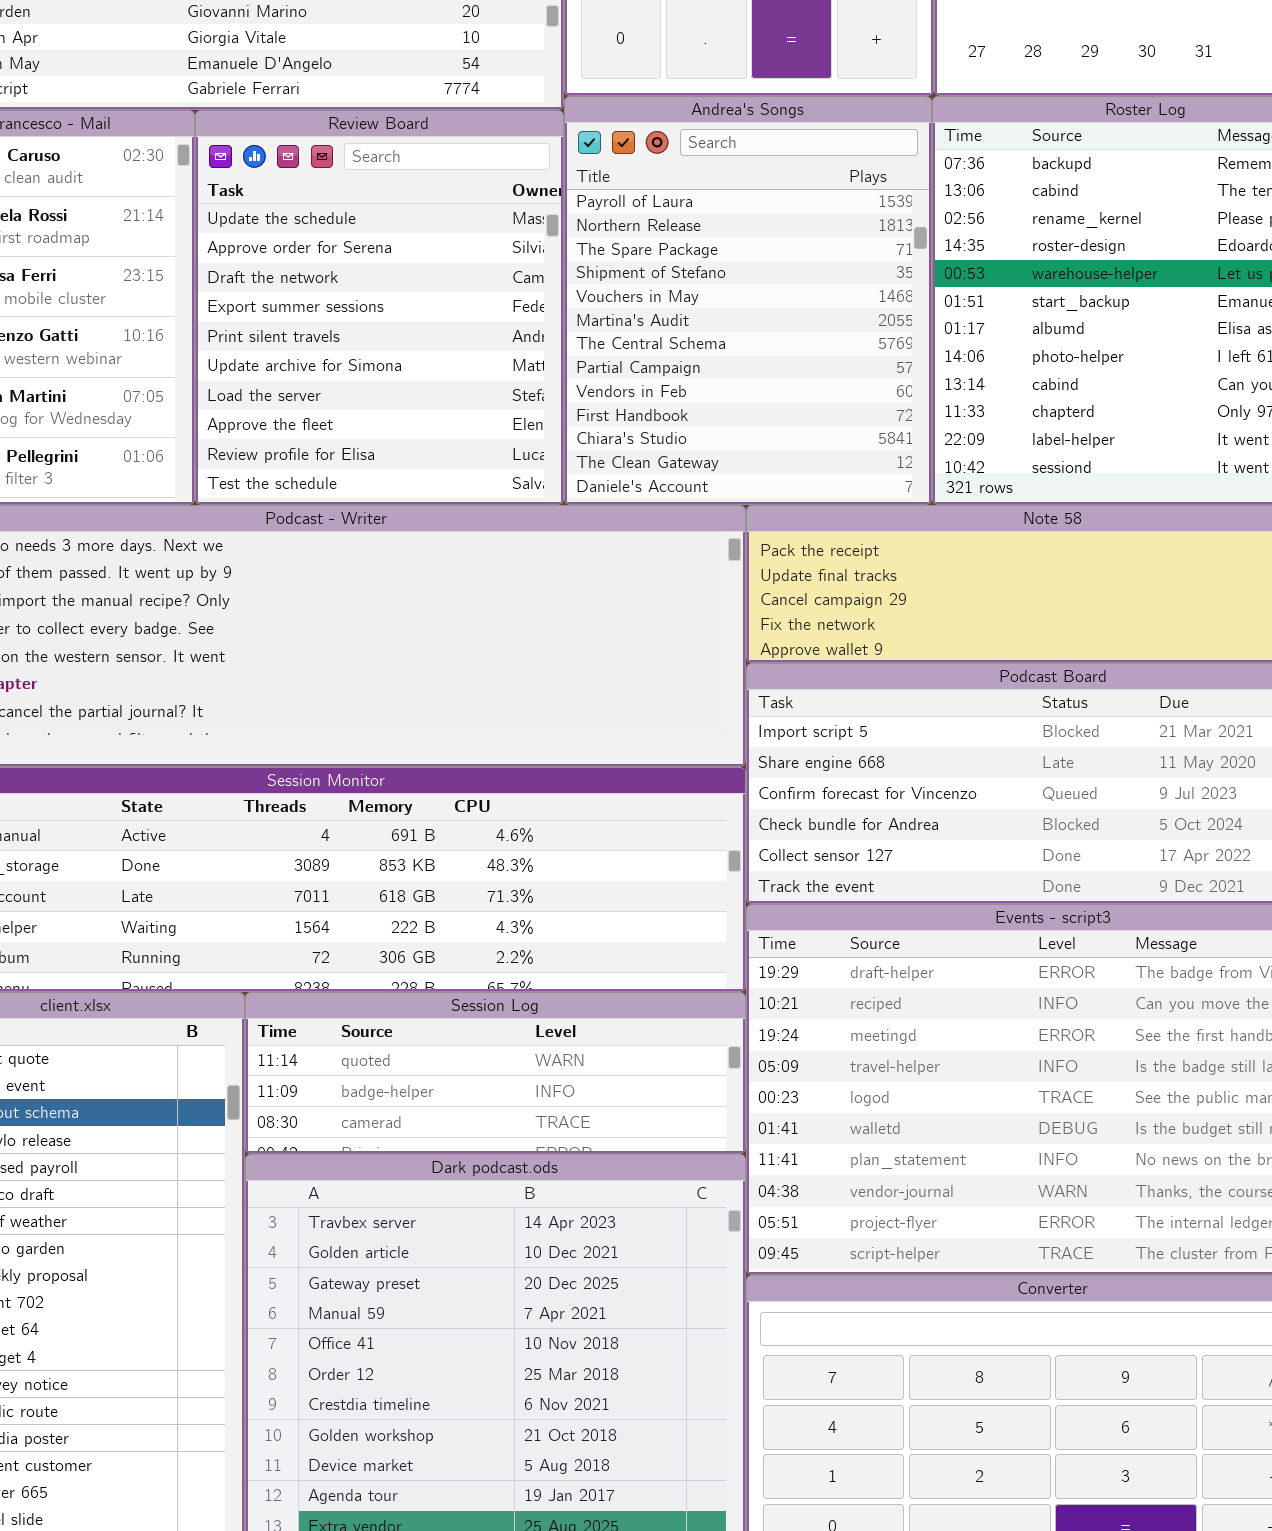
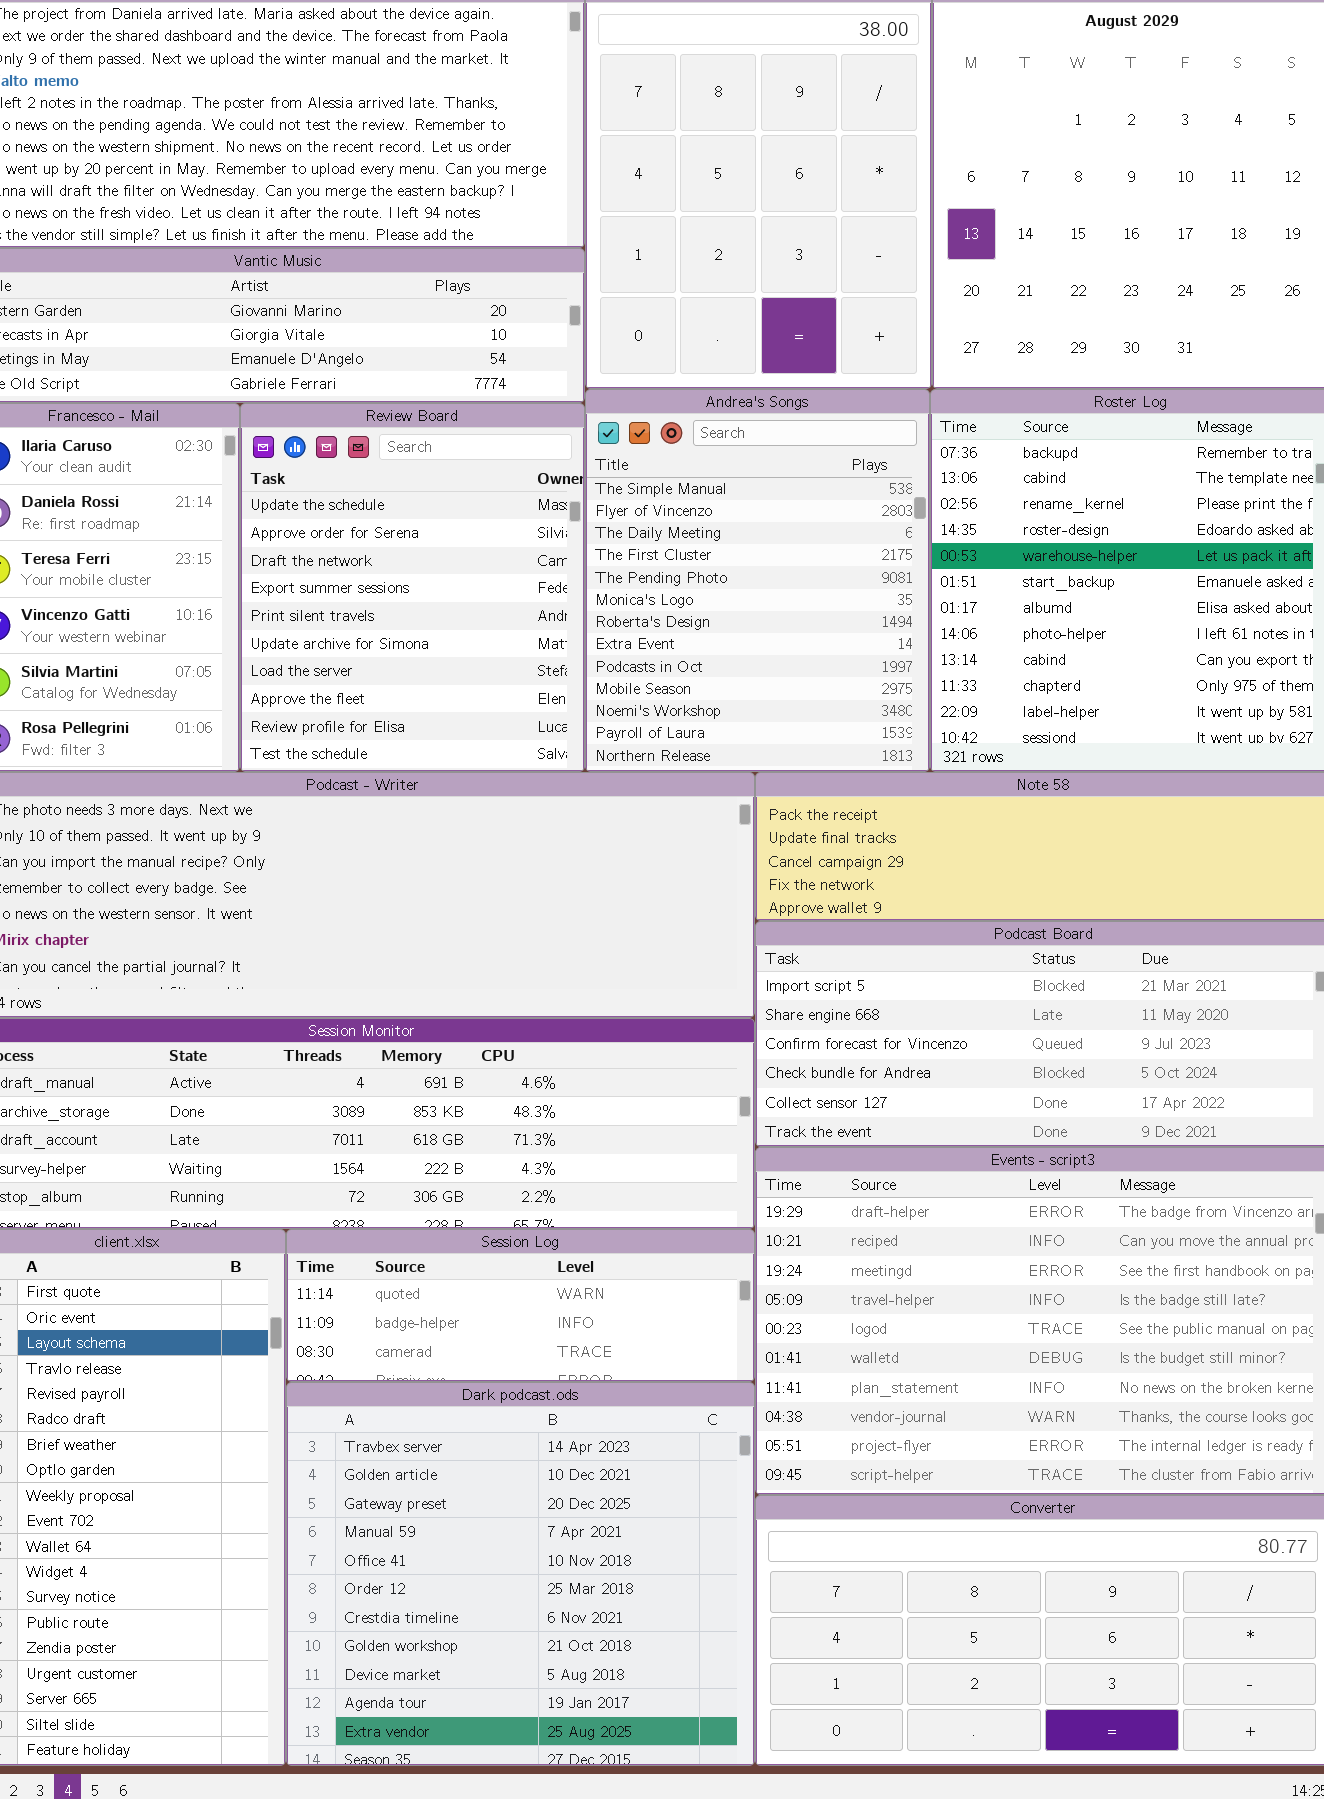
Andrea's Songs: [564,96,932,505] -> [585,389,930,772], scrolled up 11 rows

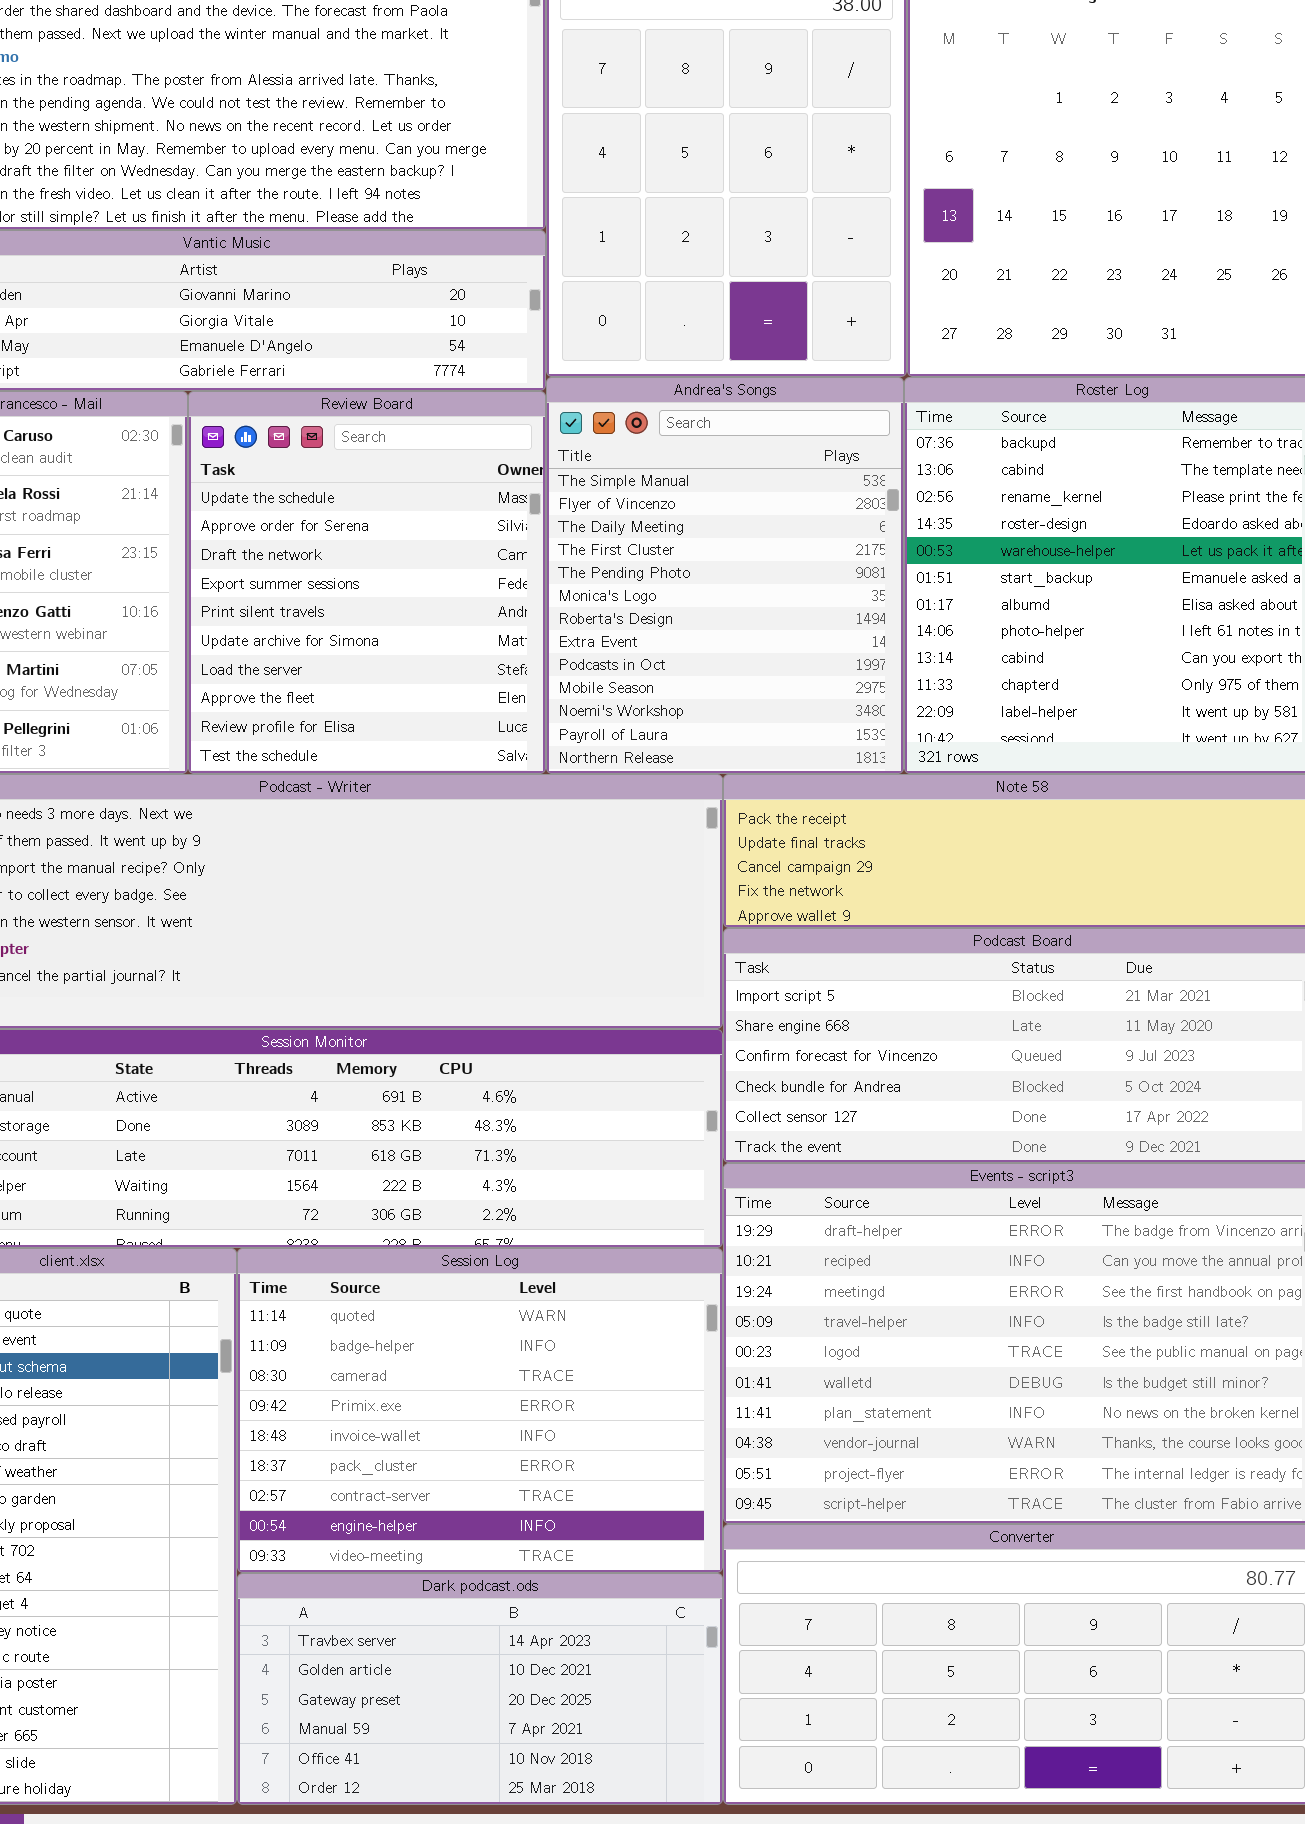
Session Log: [286,1229,755,1382] -> [237,1248,723,1573], resized
Dark podcast.ods: [286,1382,755,1766] -> [237,1573,723,1805], resized

